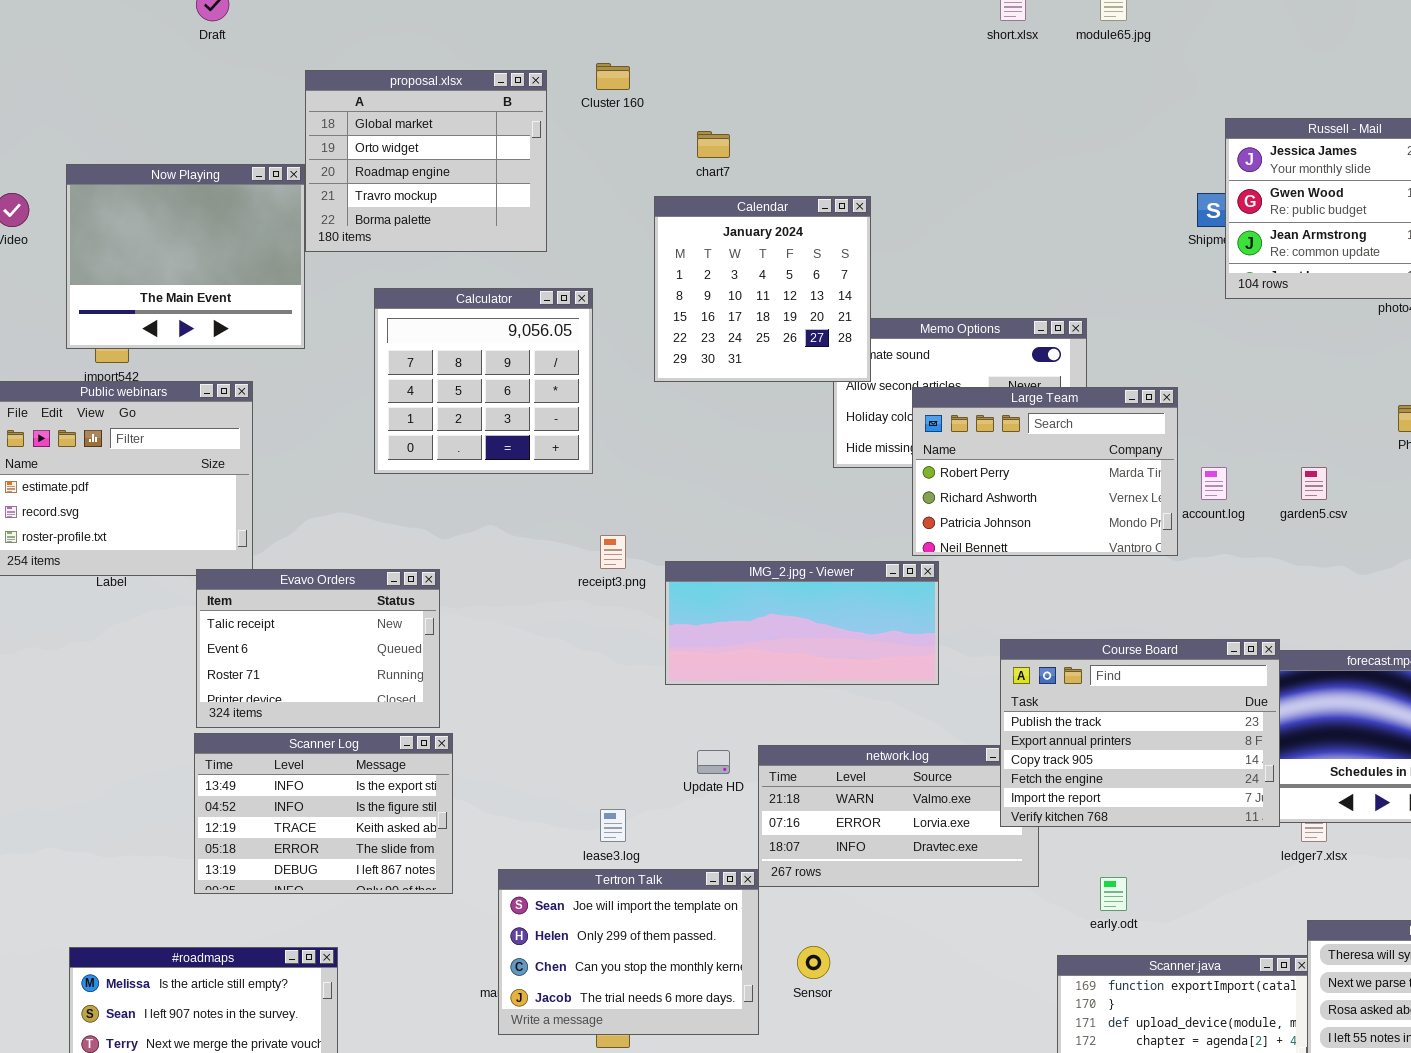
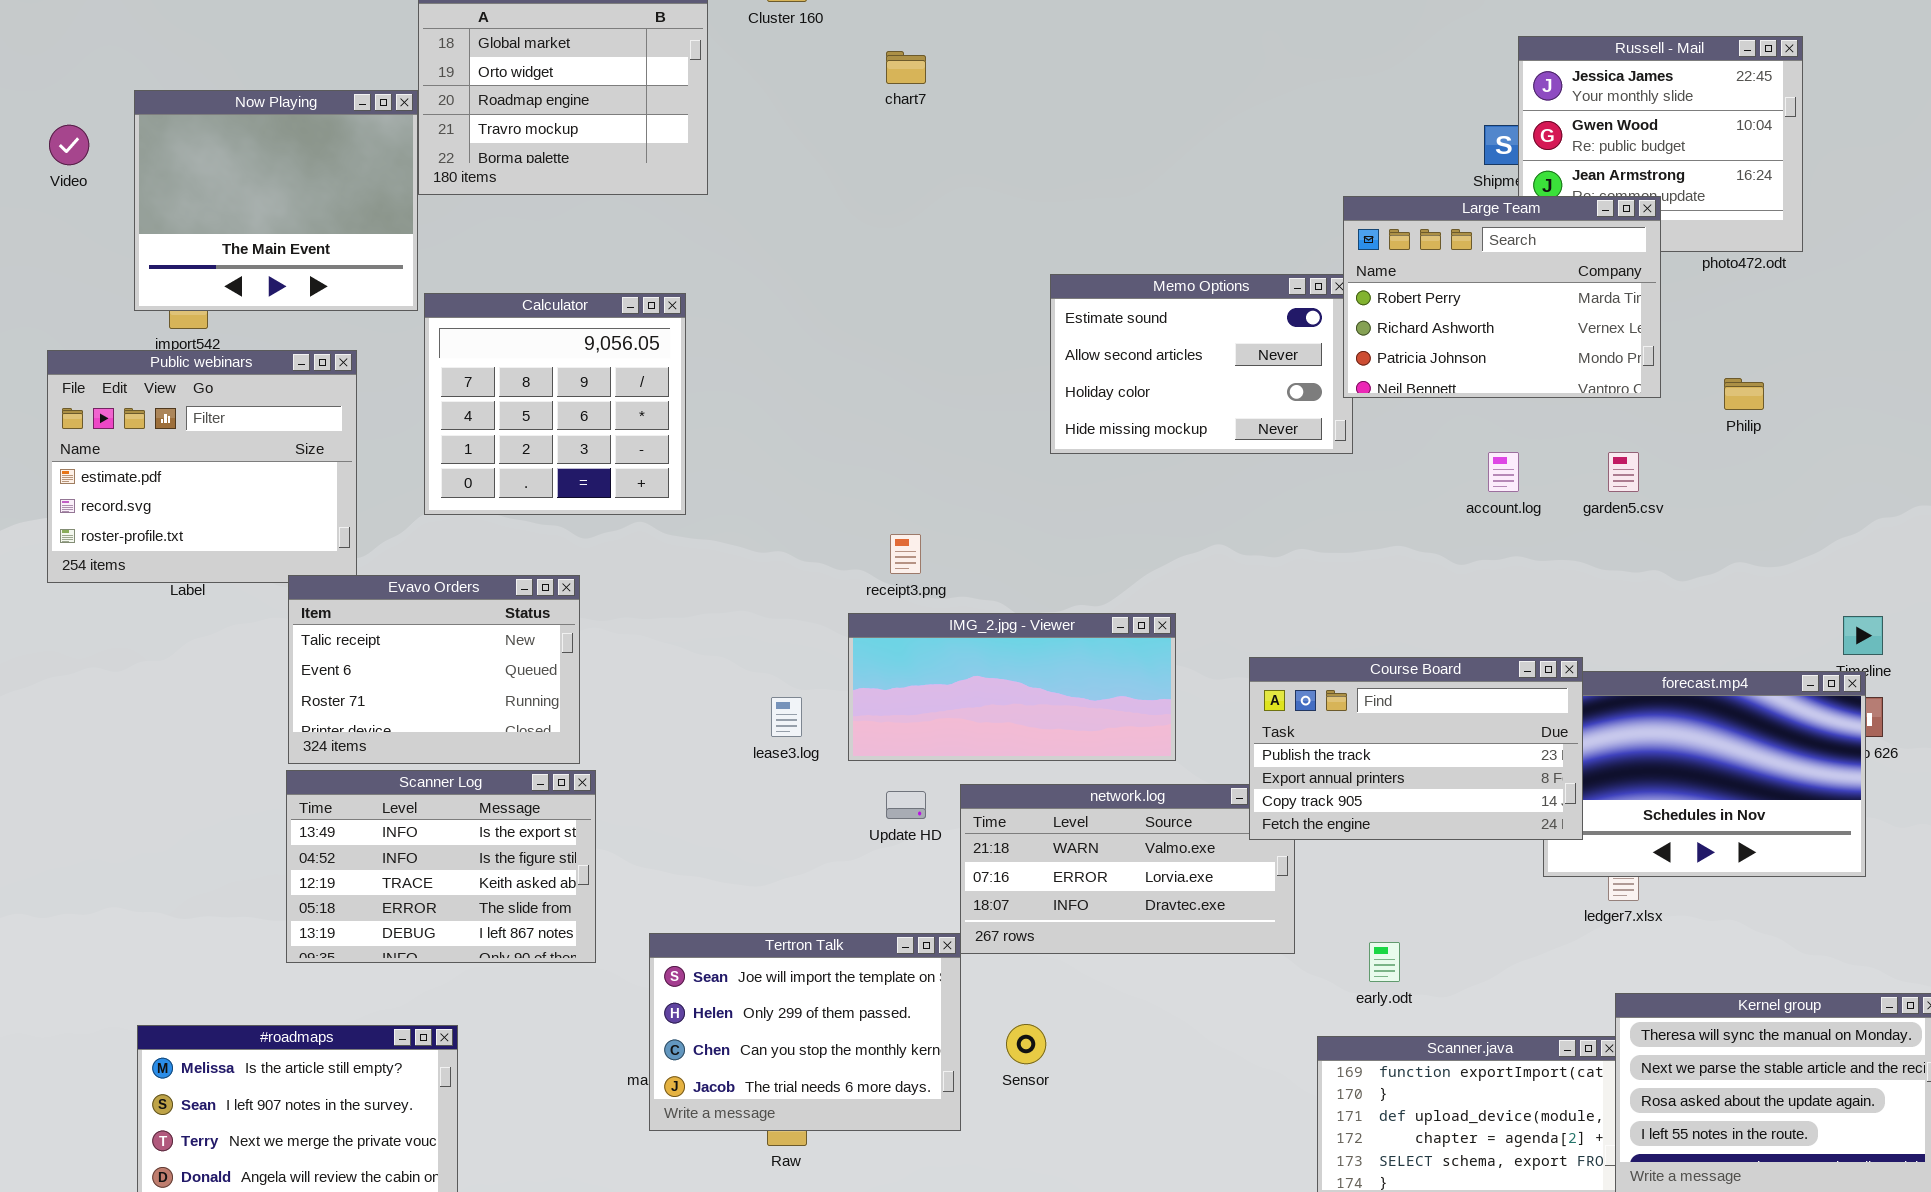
Calendar: [654,196,871,382] -> none, closed
Calculator: [374,288,593,474] -> [424,293,686,515], moved
Large Team: [912,387,1178,556] -> [1343,196,1661,398], moved
receipt3.png: [600,535,626,569] -> [890,534,921,574], moved
IMG_2.jpg - Viewer: [665,561,939,685] -> [848,613,1176,761], moved
Course Board: [1000,639,1280,827] -> [1249,657,1583,840], resized
lease3.log: [600,809,626,842] -> [771,697,802,737], moved

